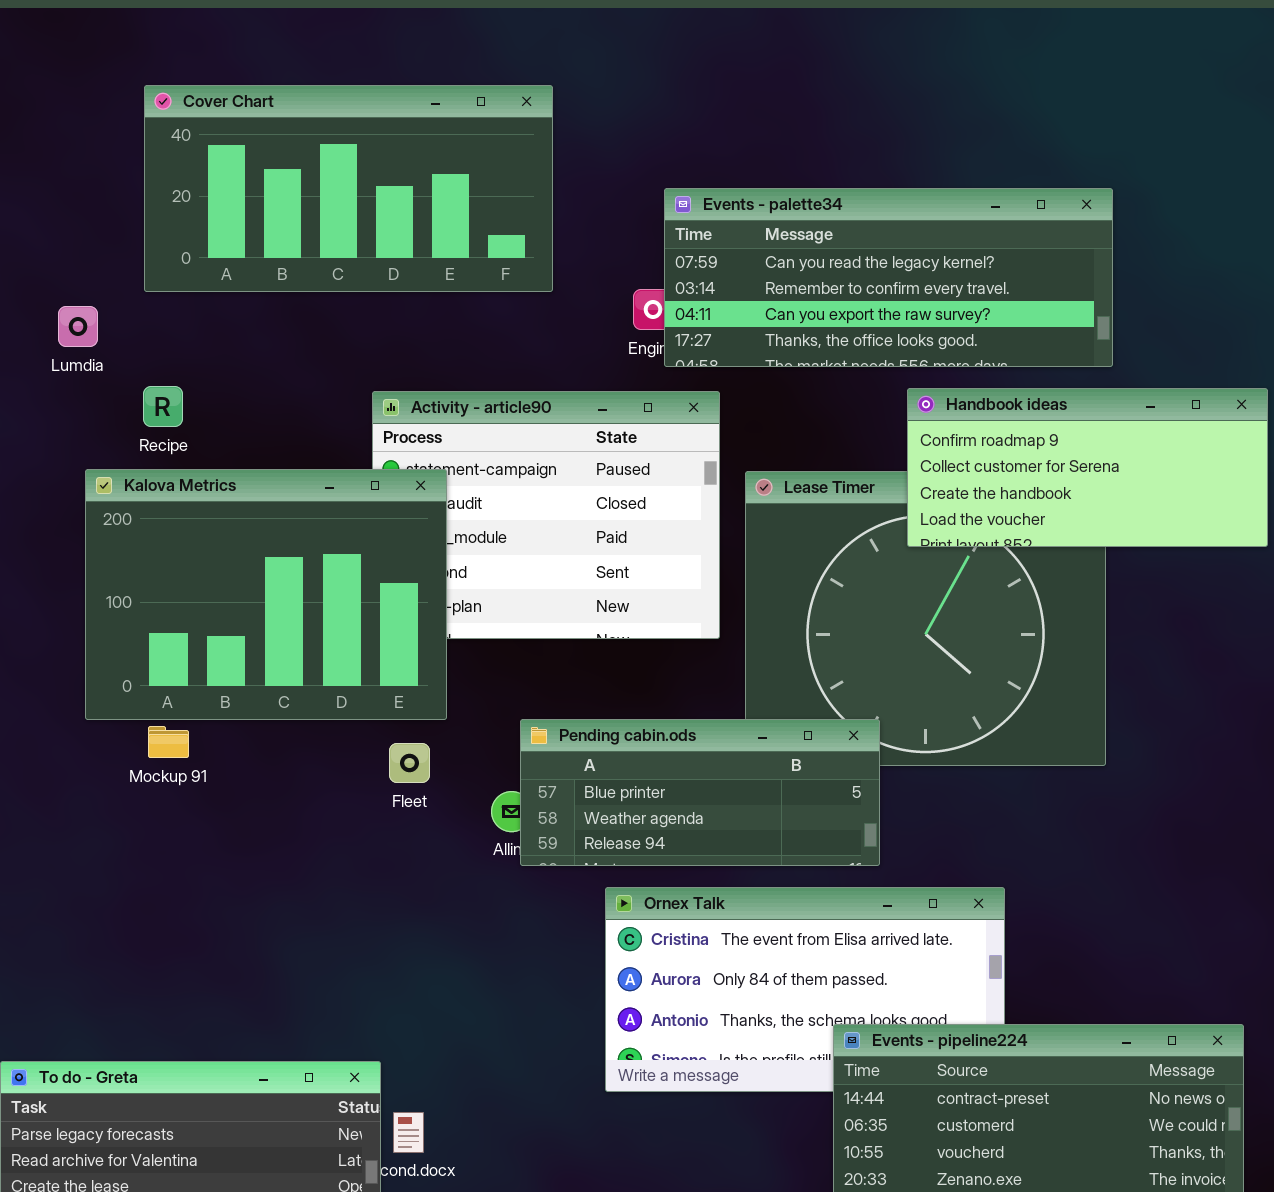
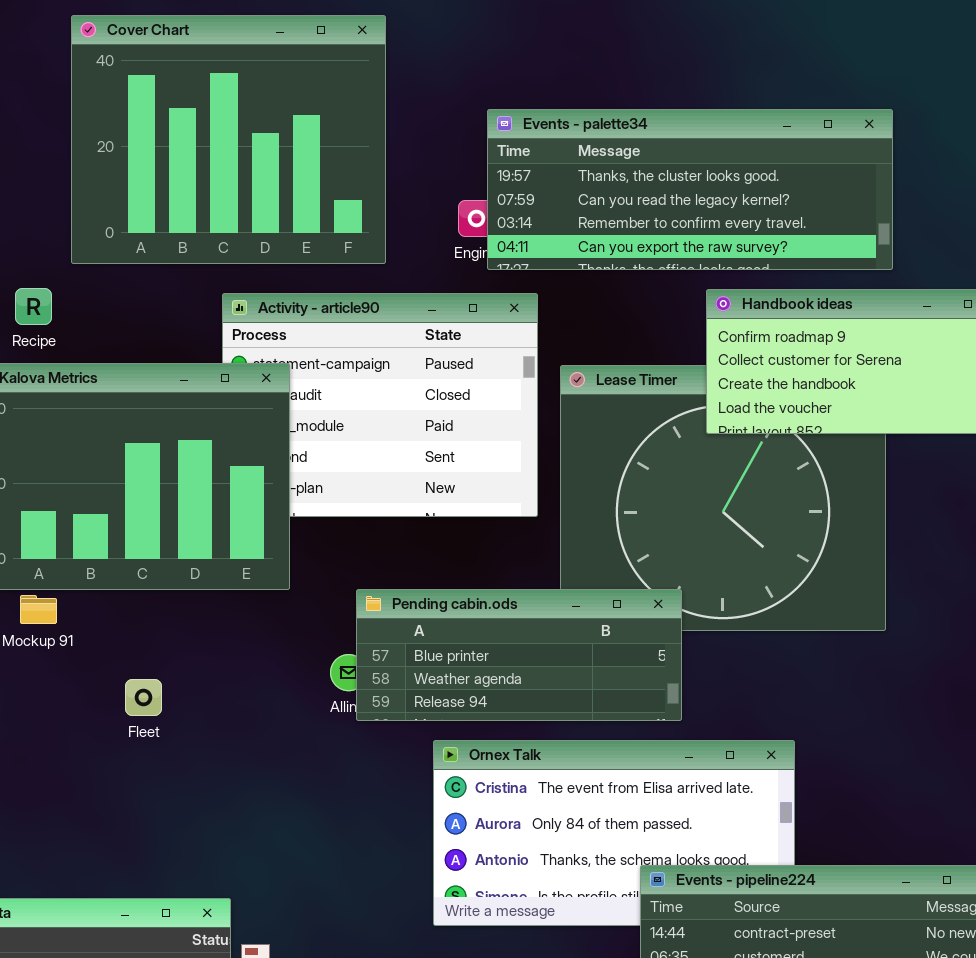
Cover Chart: [144,85,553,292] -> [71,15,386,264], resized
Events - palette34: [664,188,1113,367] -> [487,109,893,270], scrolled up 1 row
Fleet: [389,743,430,783] -> [125,679,162,716], moved

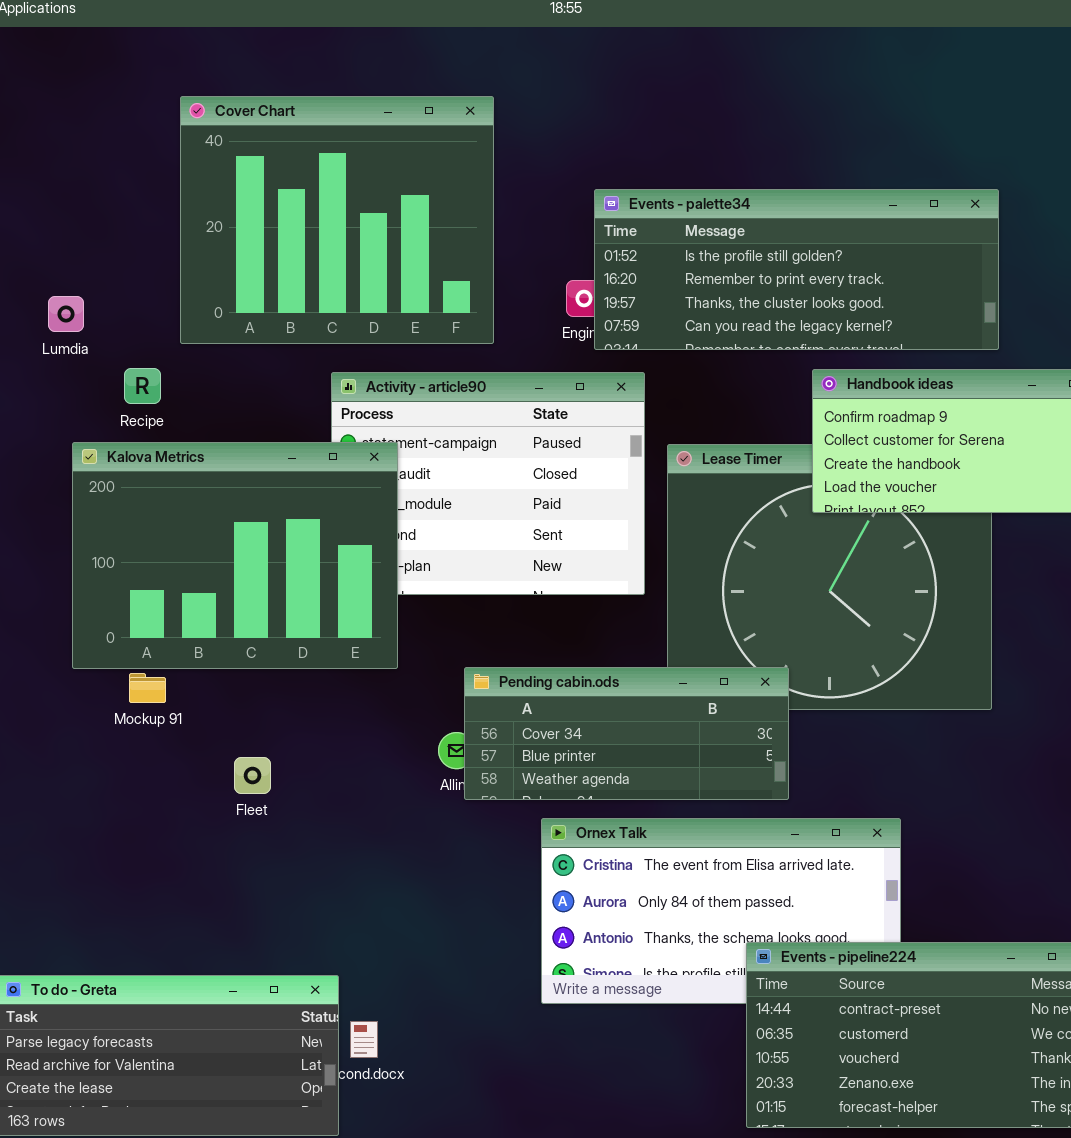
Events - palette34: [487,109,893,270] -> [594,189,999,350], scrolled up 2 rows
Pending cabin.ods: [356,589,682,721] -> [464,667,789,800], scrolled up 1 row

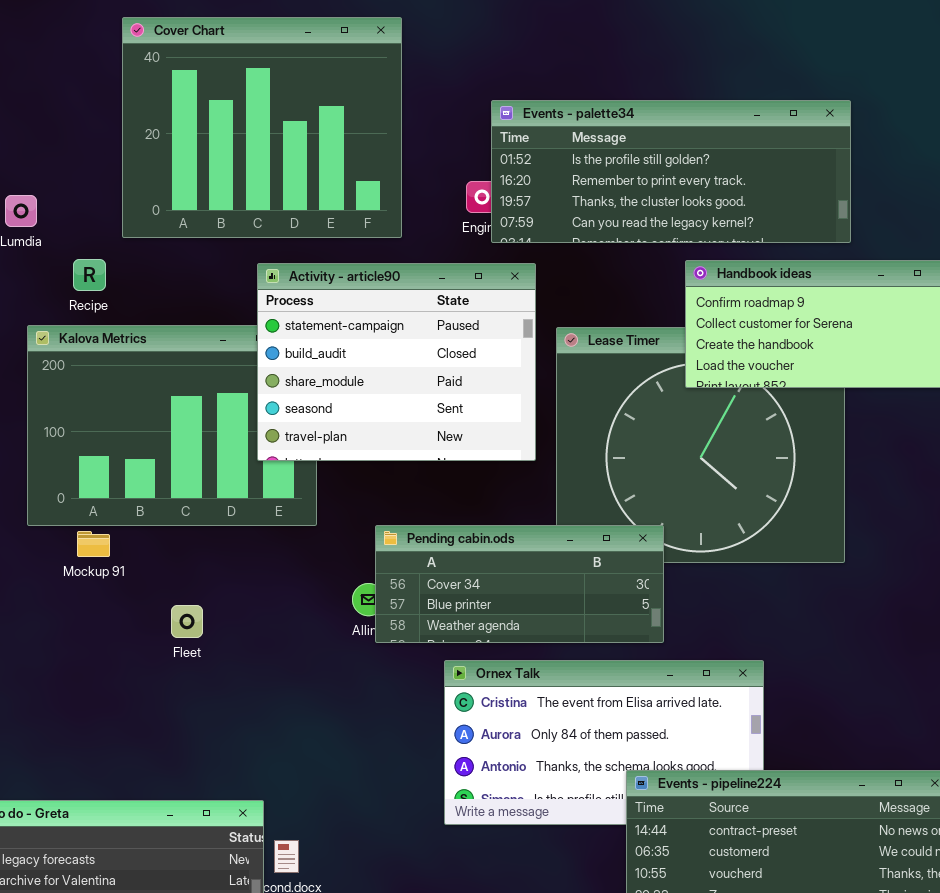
Activity - article90: [331,372,645,595] -> [257,263,536,461], raised

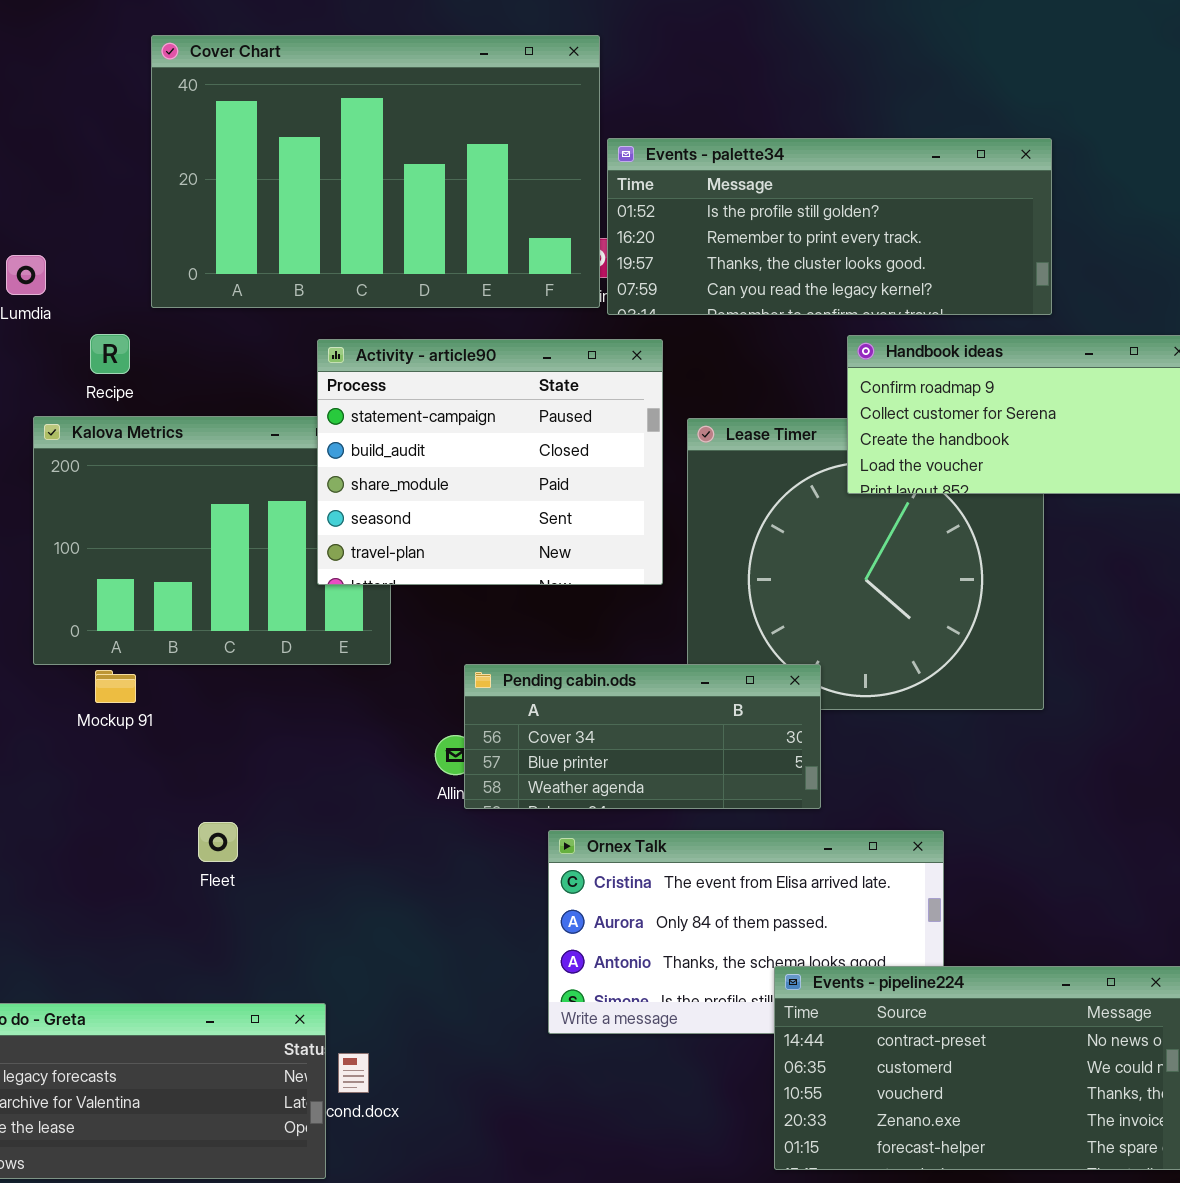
Cover Chart: [122,17,402,238] -> [151,35,600,308], resized
Fleet: [171,605,203,638] -> [198,822,238,862], moved

